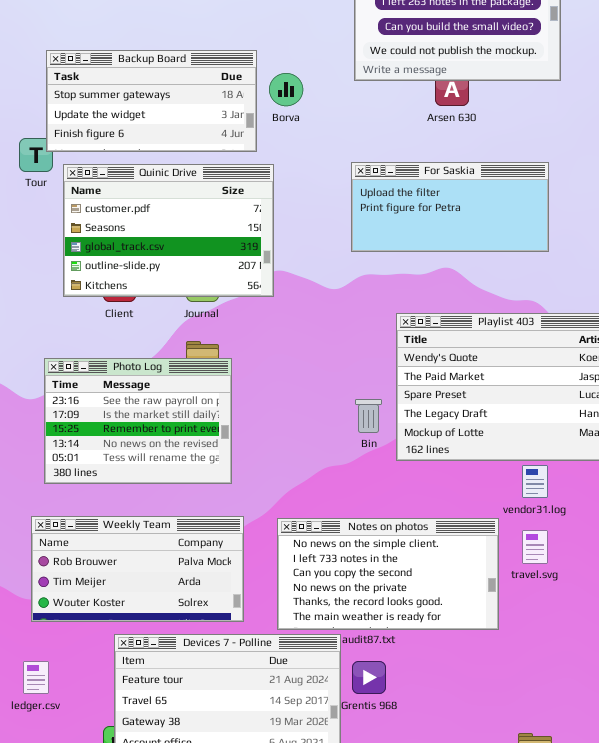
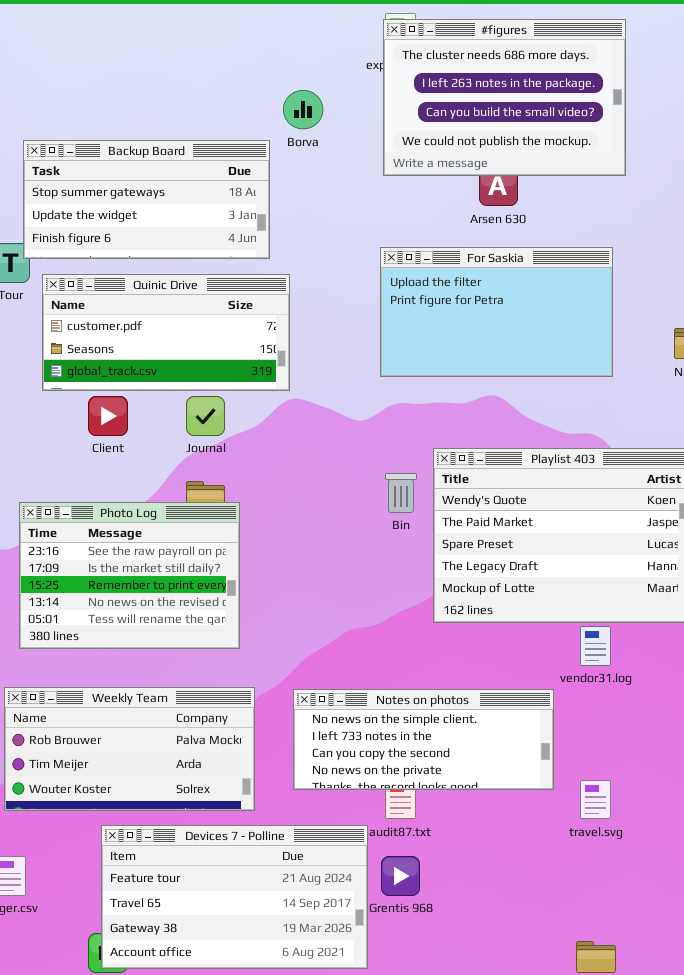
Borva: [269,73,303,106] -> [283,90,323,129], moved
For Saskia: [351,162,549,252] -> [380,247,613,377], resized
Quinic Drive: [63,164,274,297] -> [42,274,290,391], resized
Bin: [355,399,382,433] -> [385,473,417,513], moved
Notes on photos: [277,518,499,630] -> [293,689,554,790], resized
travel.svg: [522,530,548,564] -> [580,780,611,819], moved

